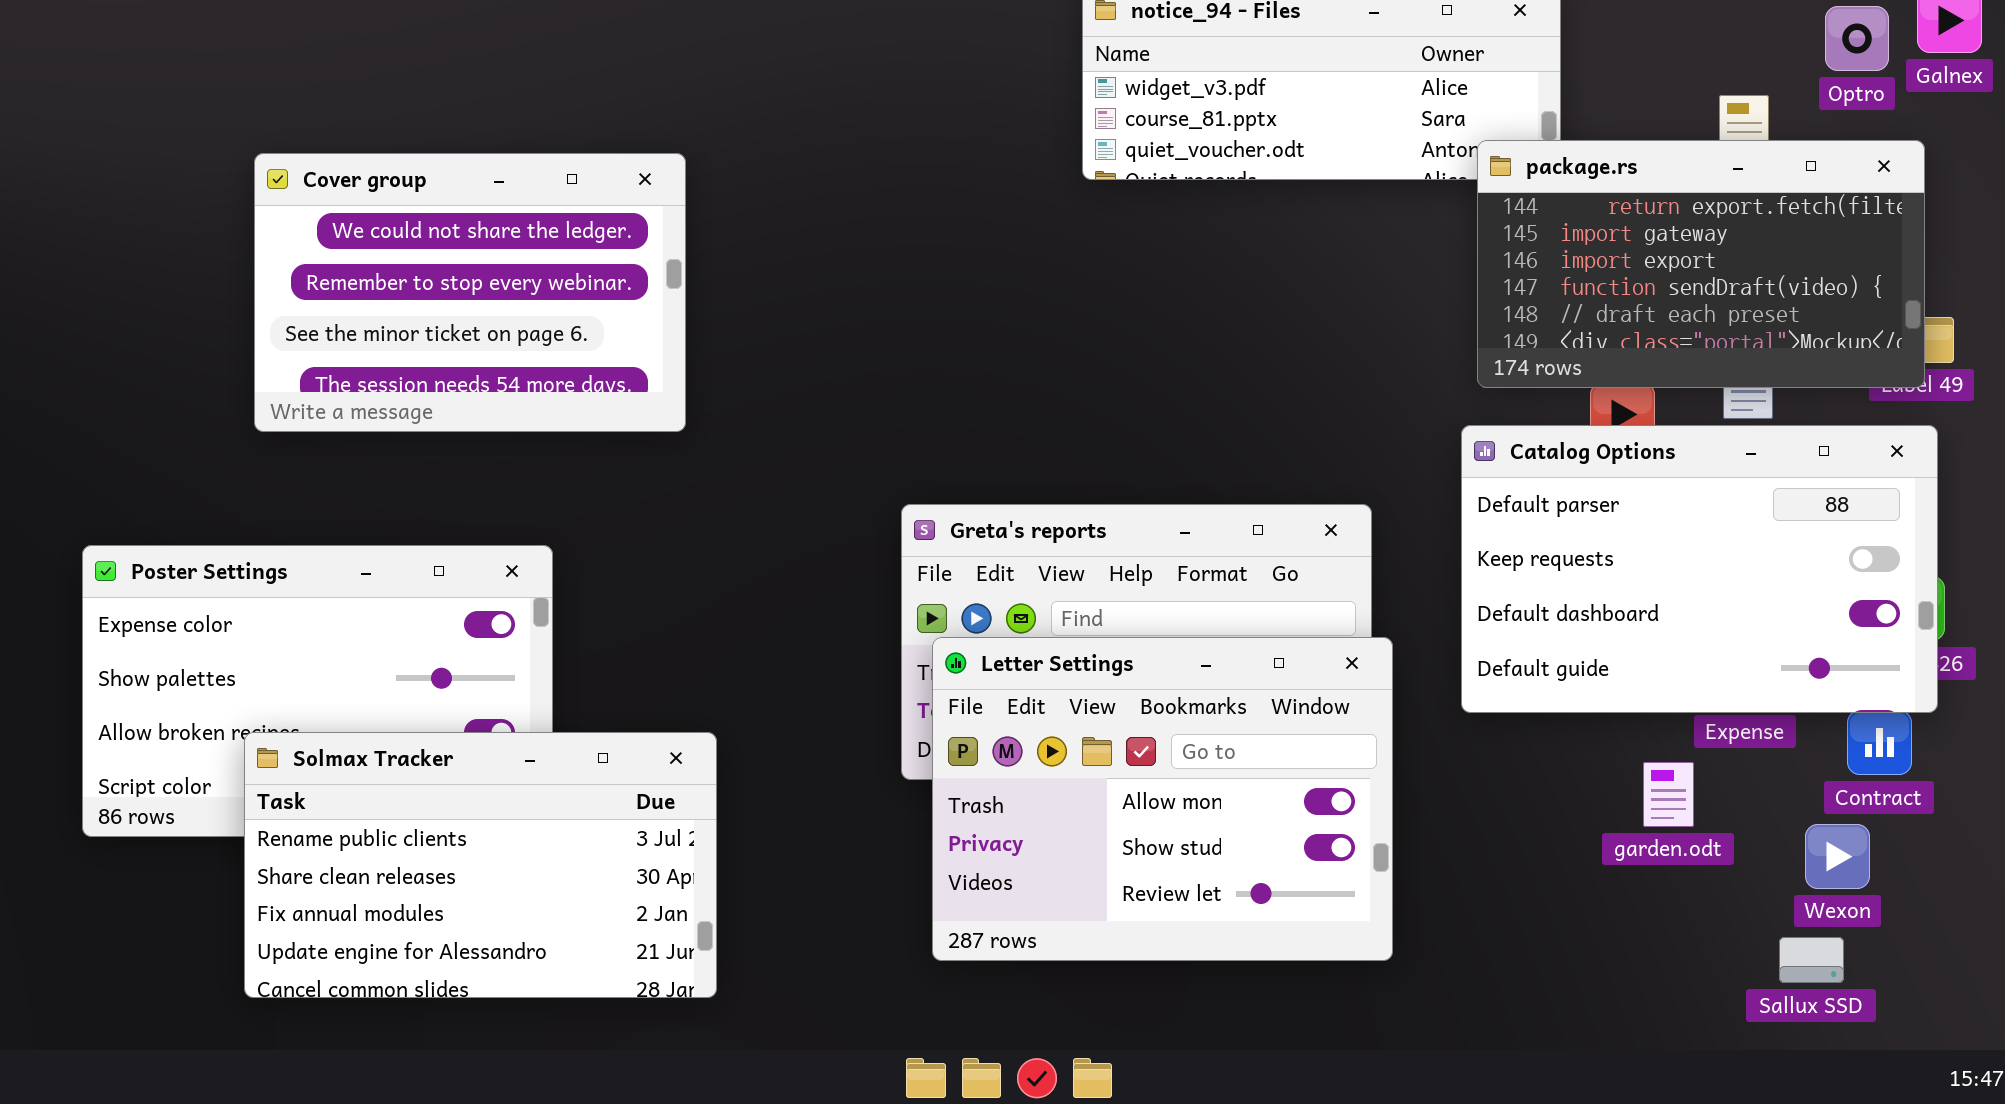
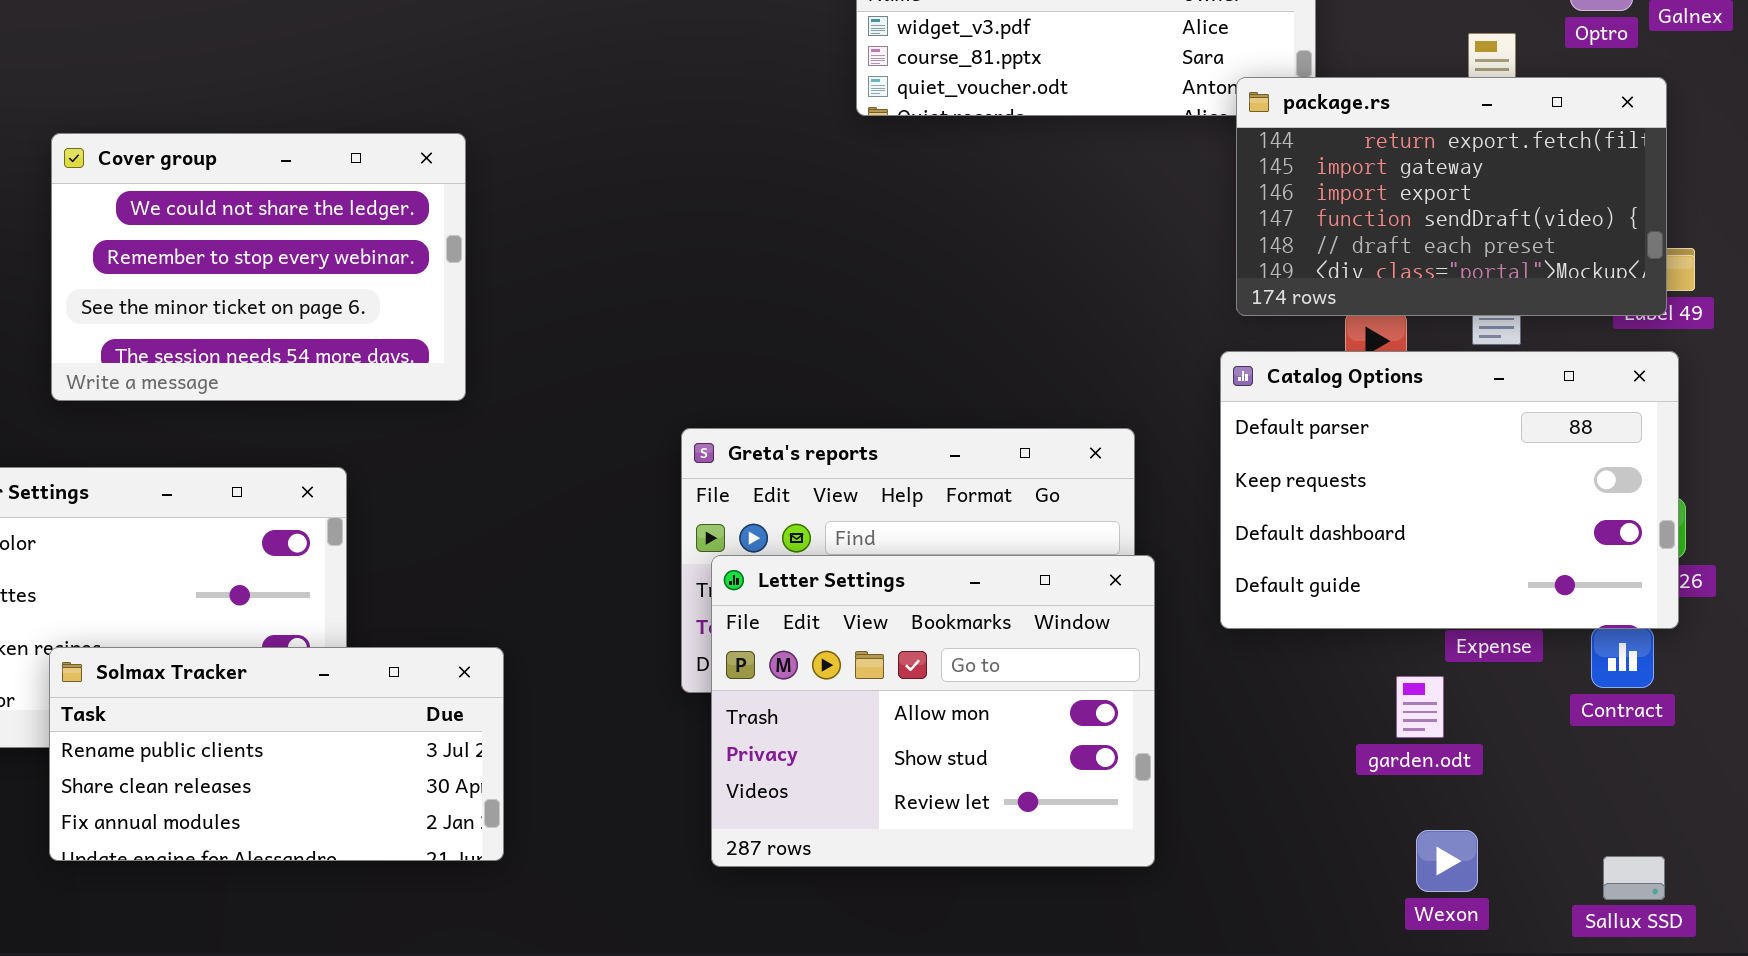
Cover group: [254,153,686,432] -> [51,133,466,401], moved
Solmax Tracker: [244,732,717,998] -> [49,647,504,861], resized
Wexon: [1805,824,1870,889] -> [1416,830,1478,892], moved
Sallux SSD: [1779,937,1844,983] -> [1603,856,1665,900], moved

